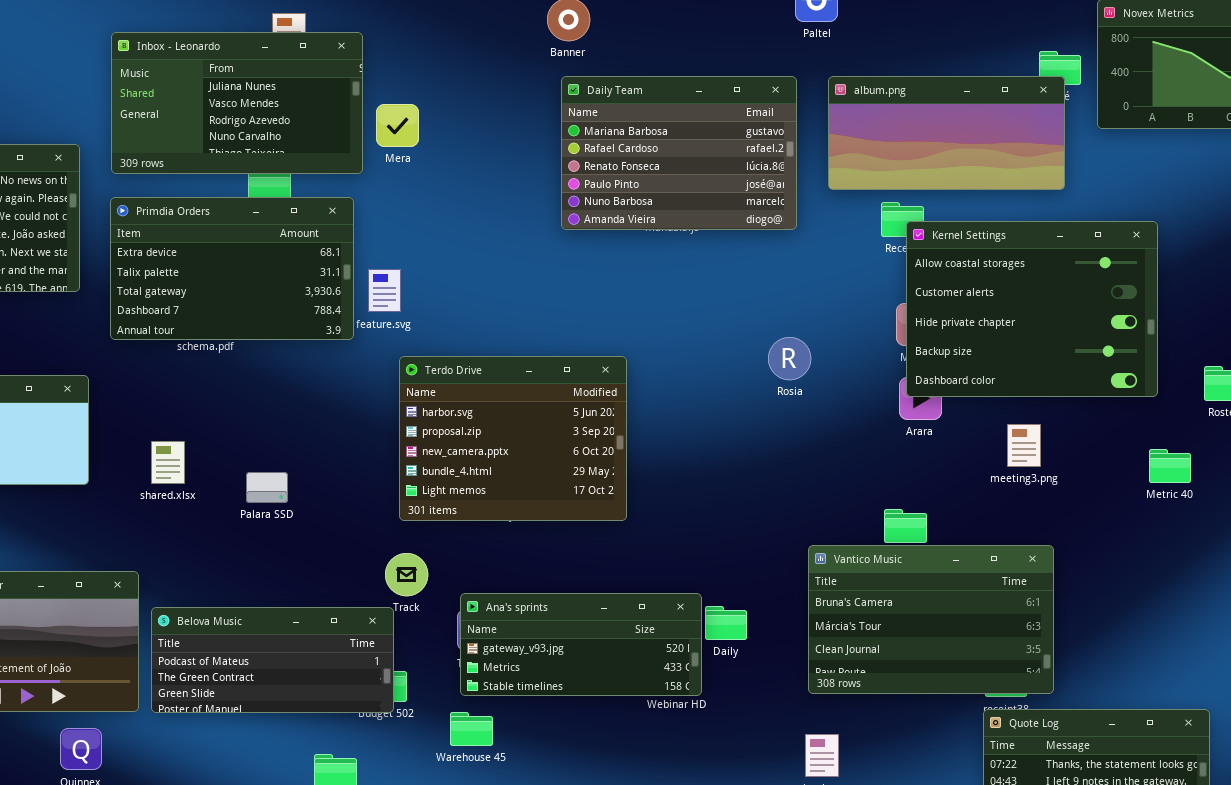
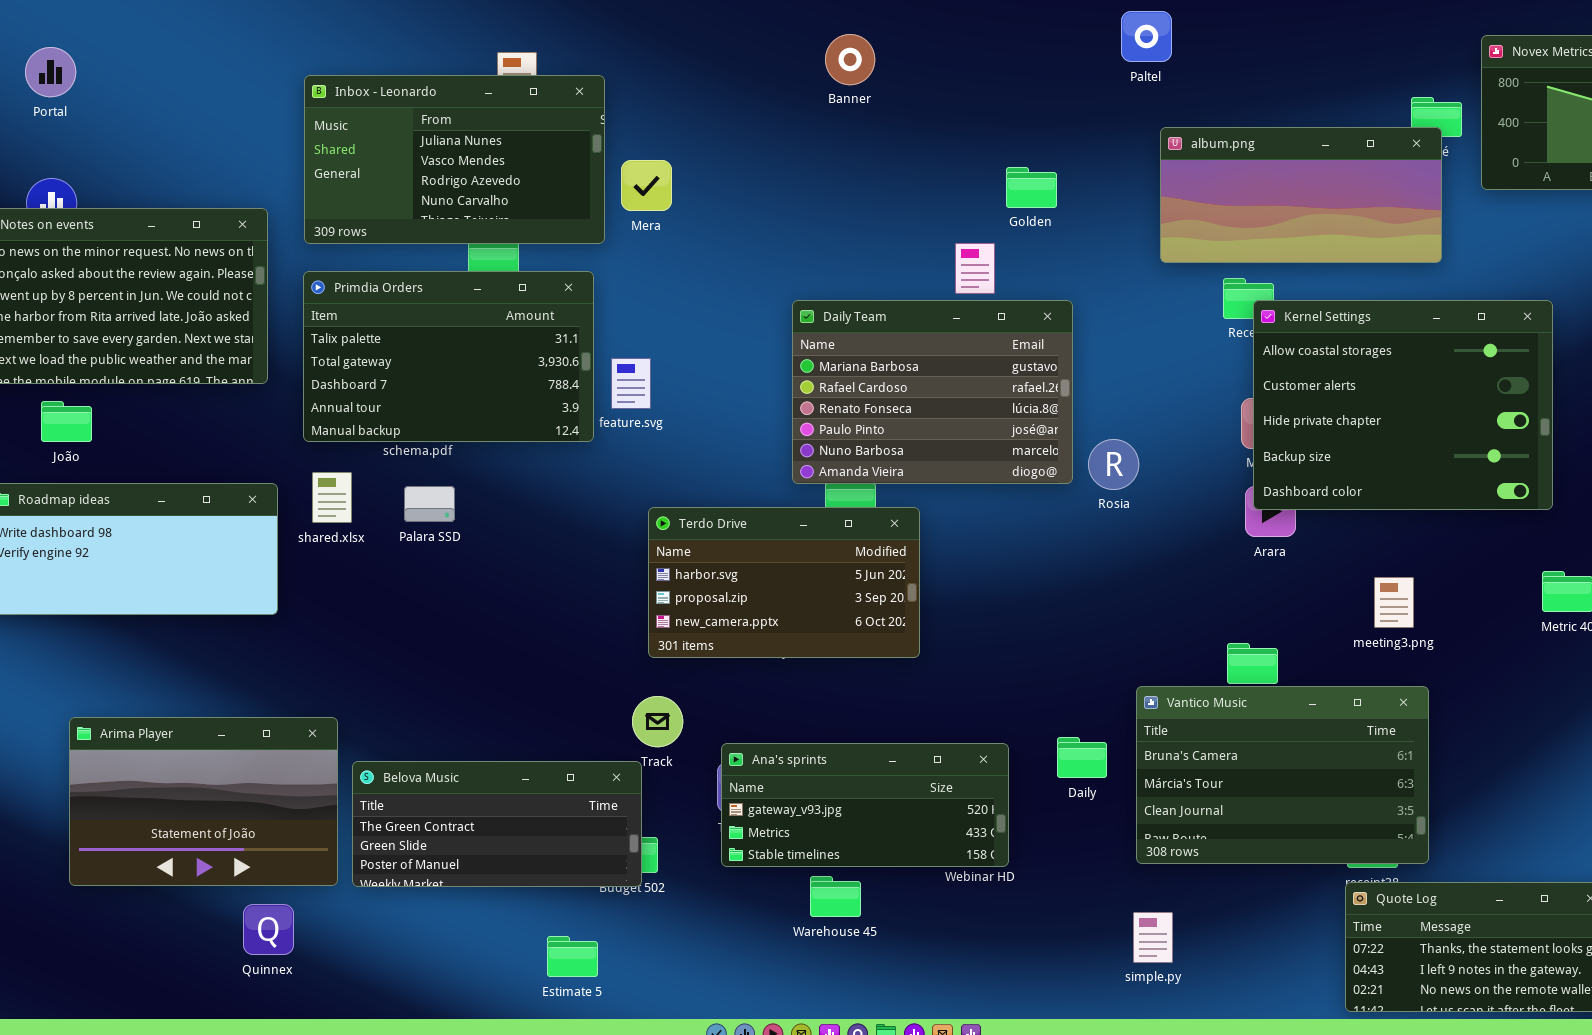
Daily Team: [561,76,797,230] -> [792,300,1073,484], moved
Primdia Orders: [110,197,354,340] -> [303,271,594,442], scrolled down 1 row
Terdo Drive: [399,356,627,521] -> [648,507,920,658], resized
meeting3.png: [1007,424,1041,467] -> [1374,577,1414,628], moved
shared.xlsx: [151,441,185,484] -> [312,472,352,523], moved
Palara SSD: [246,472,288,503] -> [404,486,455,522], moved
Daily: [705,606,747,640] -> [1057,737,1107,778], moved
Belova Music: [151,607,394,713] -> [352,761,642,887], scrolled down 1 row
Warehouse 45: [450,712,493,746] -> [810,876,861,917], moved

